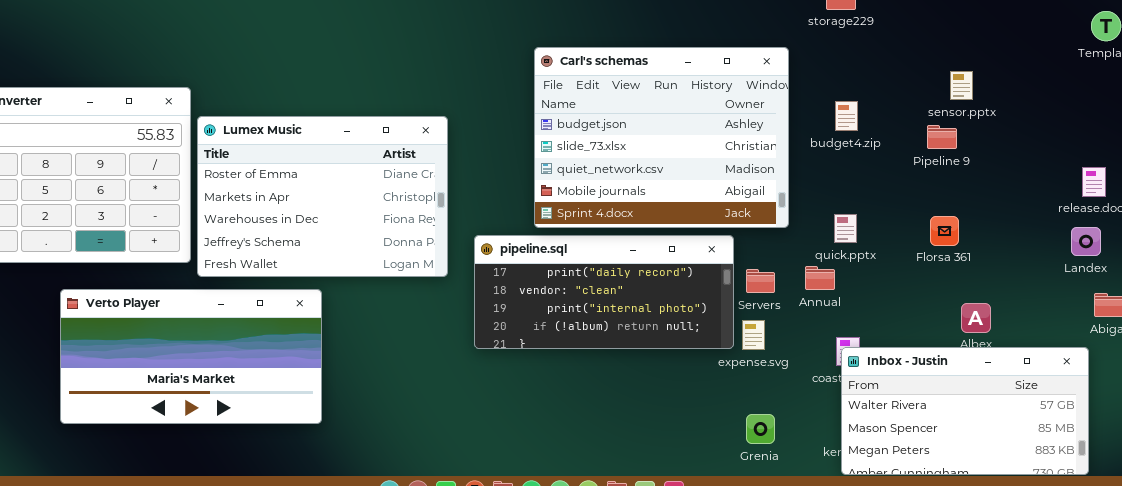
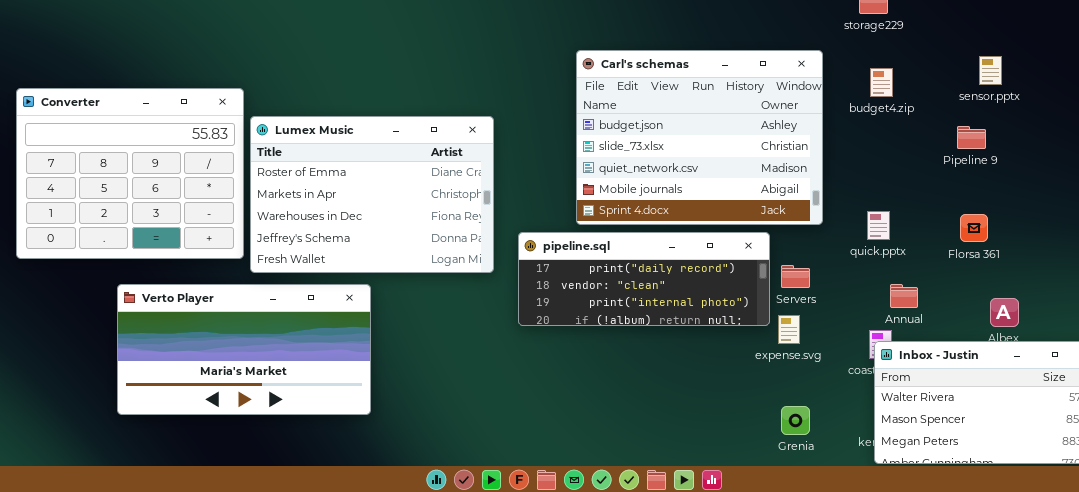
sensor.pptx: [950,71,973,100] -> [979,56,1002,85], moved
budget4.zip: [835,101,858,131] -> [870,68,893,97], moved
pipeline.sql: [474,235,734,349] -> [518,232,770,326], resized
Annual: [805,266,835,290] -> [890,284,918,308], moved

